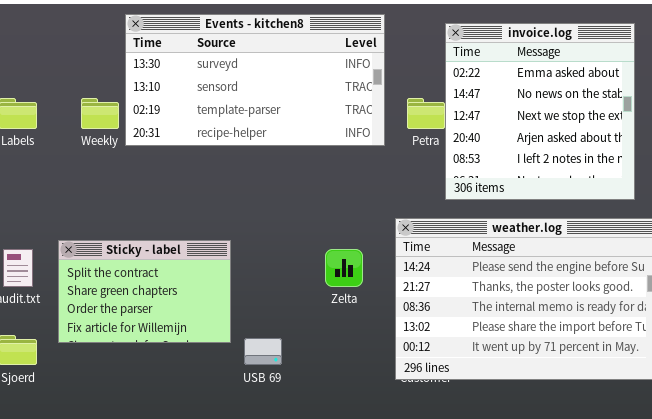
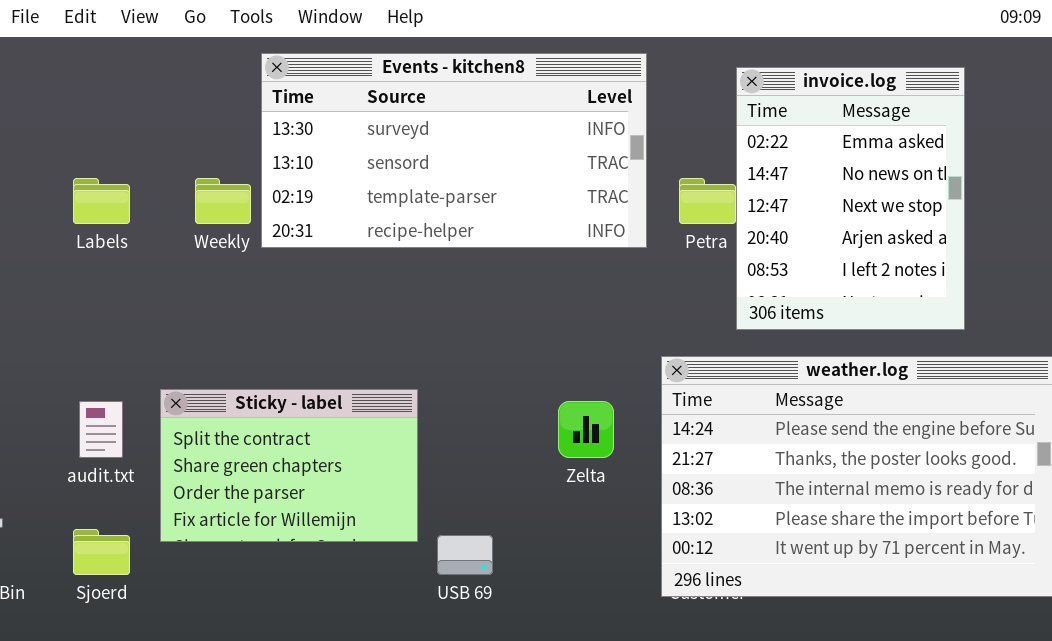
invoice.log: [445,23,635,200] -> [736,67,965,330], resized

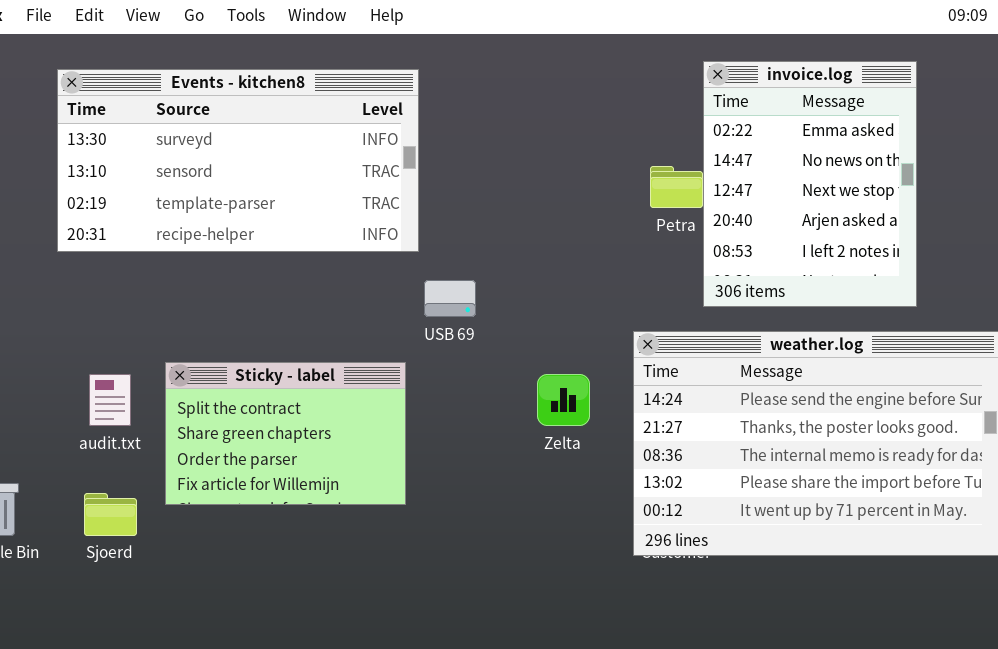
Events - kitchen8: [261,53,647,248] -> [57,69,419,252], moved
USB 69: [437,535,493,575] -> [424,280,476,317], moved

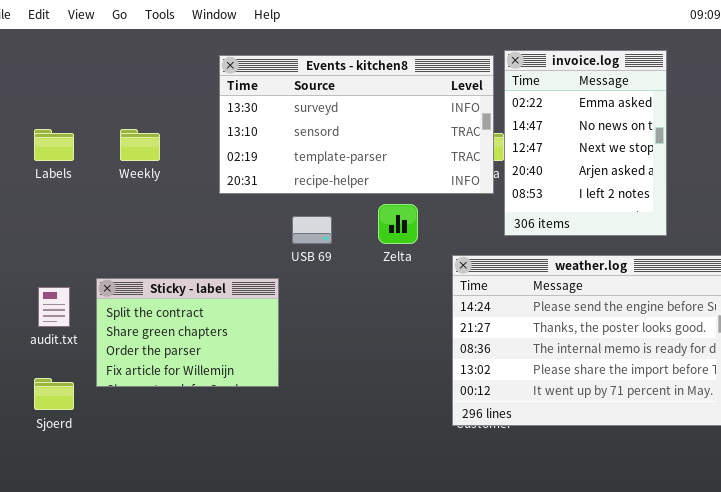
Events - kitchen8: [57,69,419,252] -> [219,55,494,194], moved
Zelta: [537,374,590,426] -> [378,204,418,244], moved

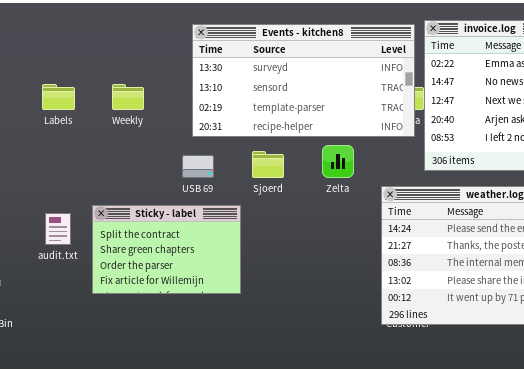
USB 69: [292,216,332,244] -> [182,155,214,178], moved
Sjoerd: [34,378,74,410] -> [252,151,284,178], moved

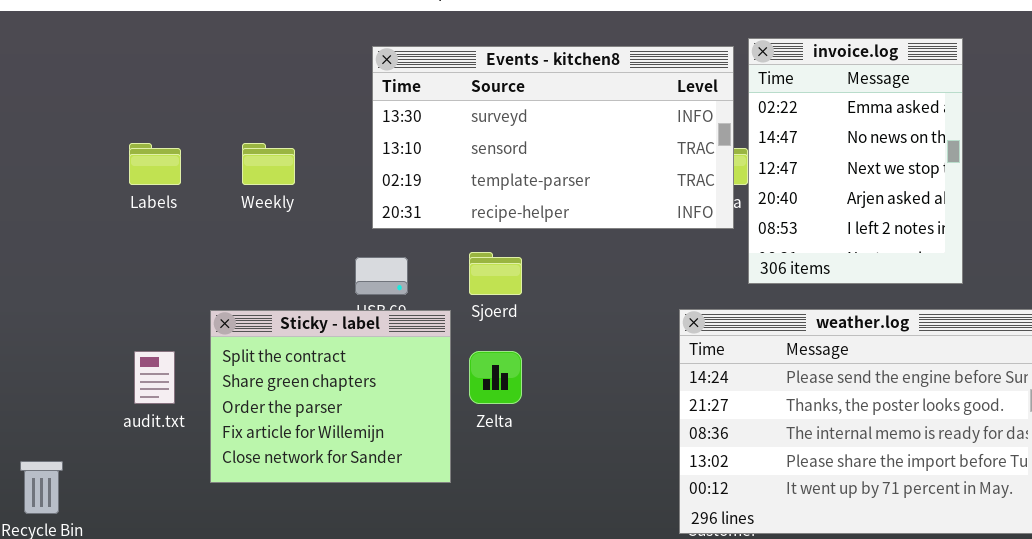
Zelta: [322,145,354,178] -> [469,351,522,404], moved
Sticky - label: [92,205,241,294] -> [210,310,451,483], resized

